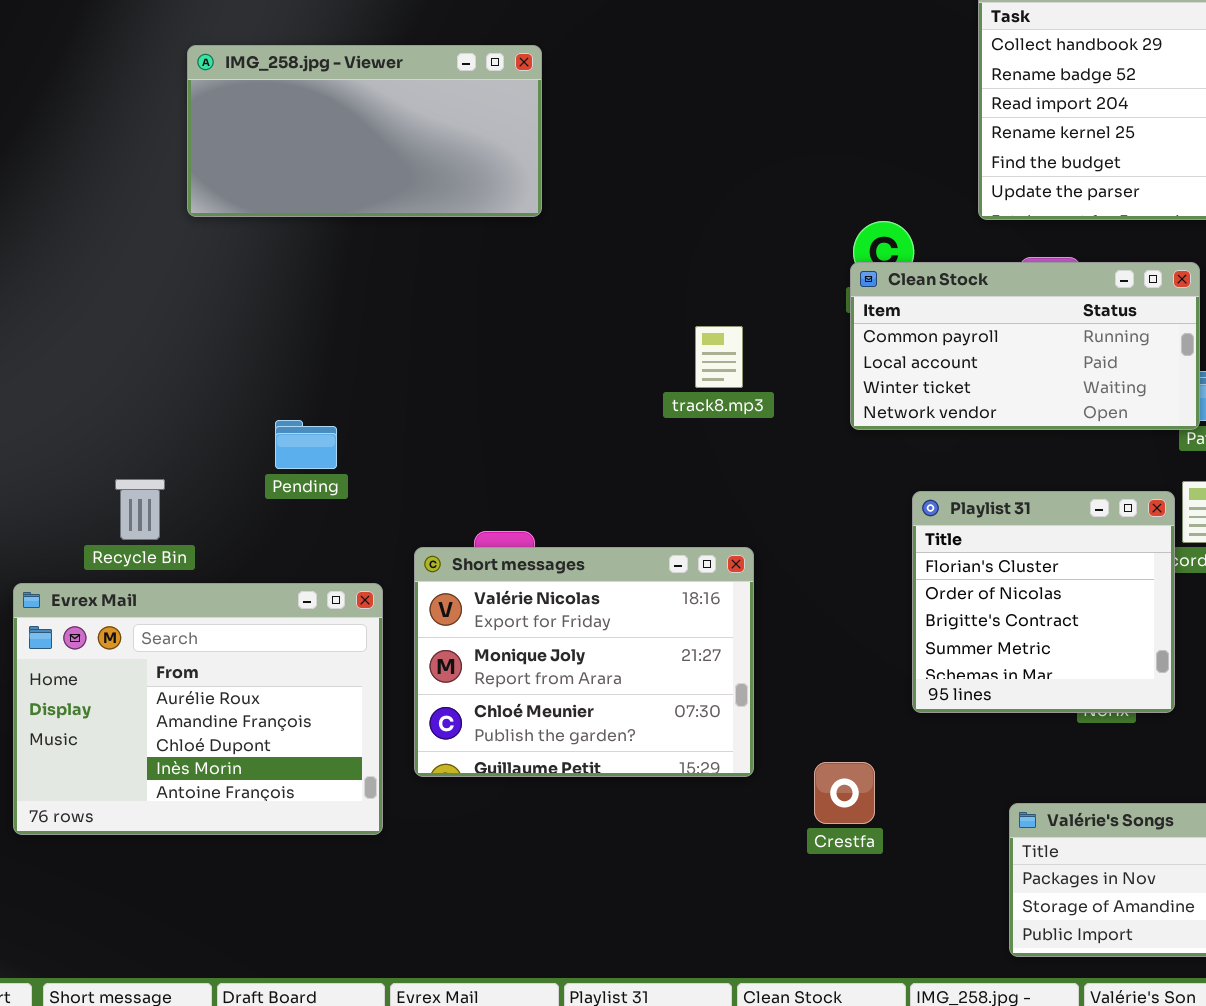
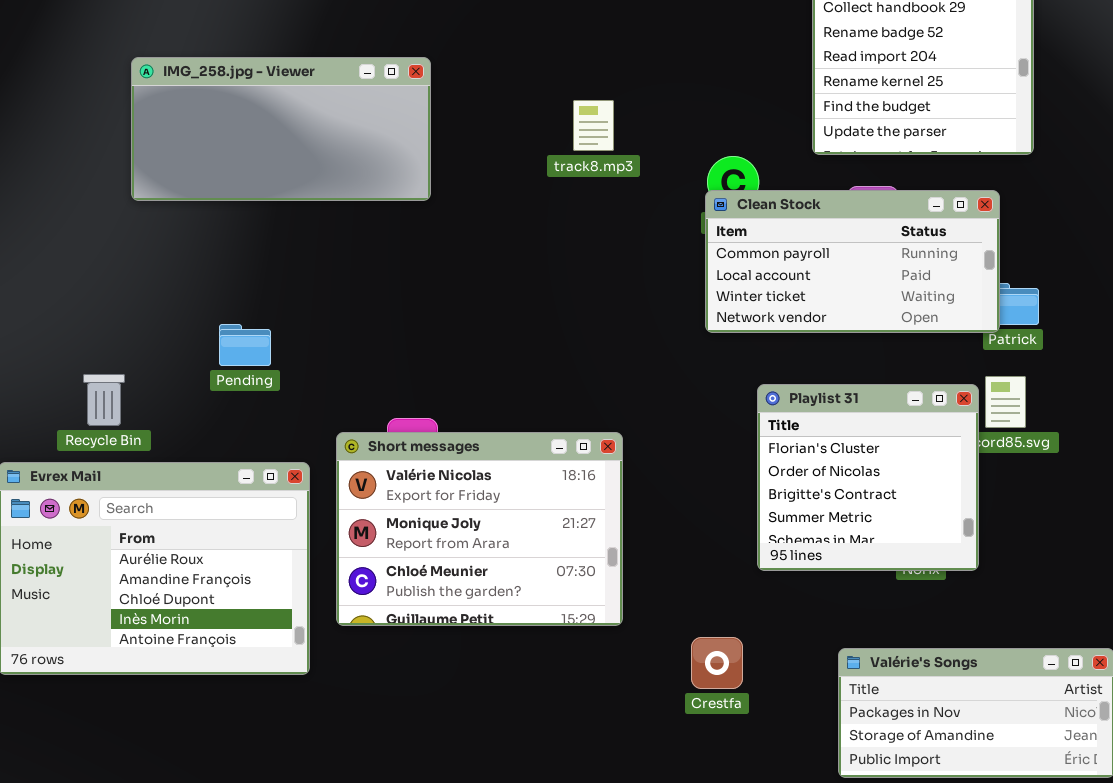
IMG_258.jpg - Viewer: [187,45,542,217] -> [131,57,431,201], moved
track8.mp3: [695,326,743,388] -> [573,100,614,151], moved
Crestfa: [814,762,875,824] -> [691,637,743,689], moved

